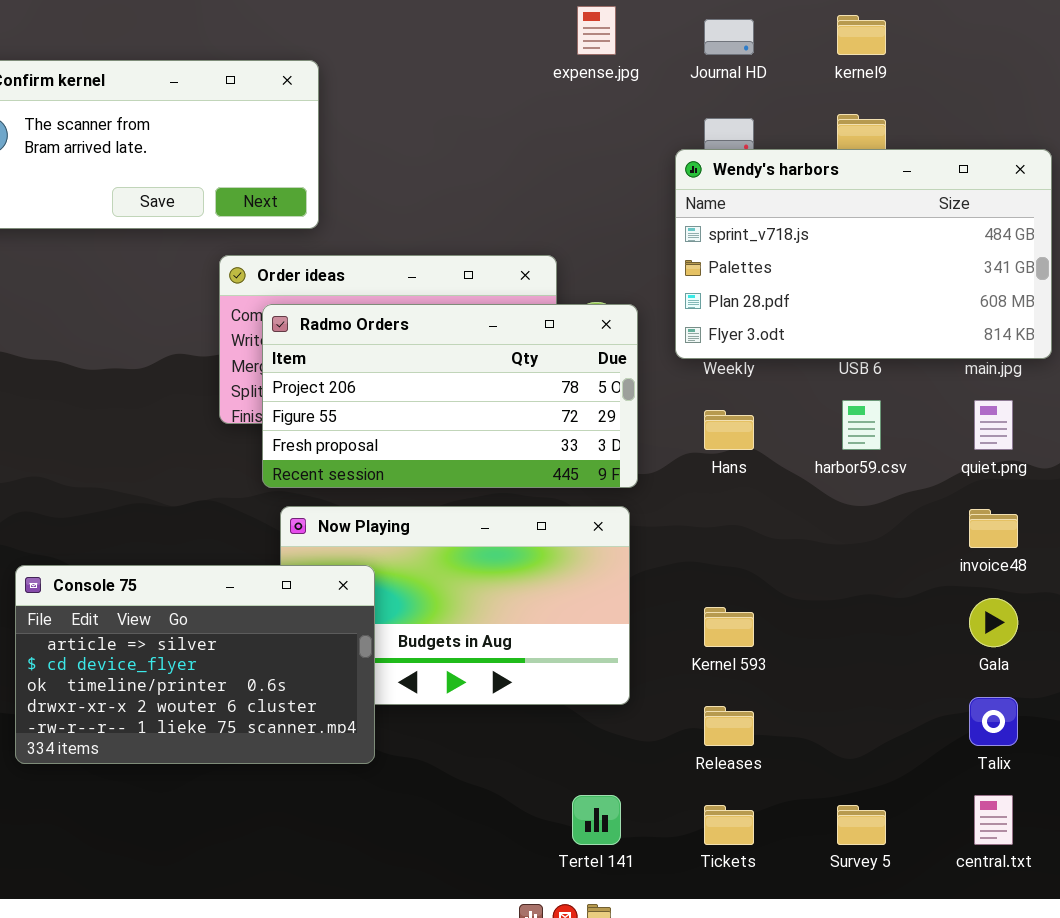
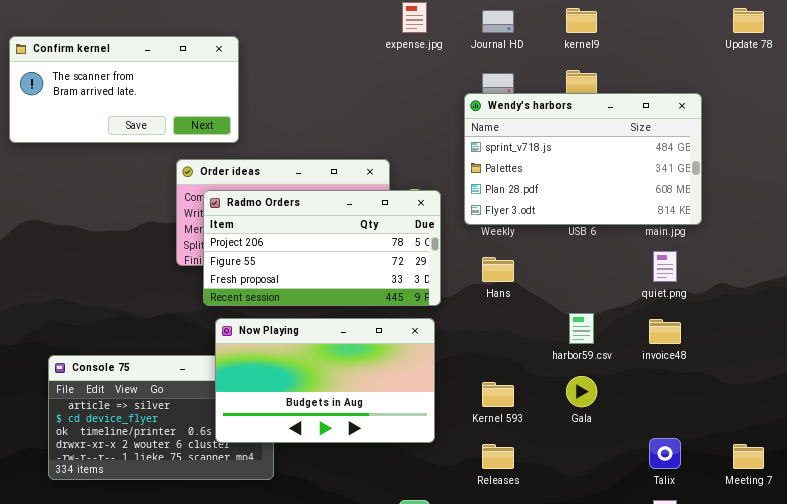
harbor59.csv: [842,400,881,450] -> [569,313,594,344], moved
Now Playing: [280,506,630,705] -> [215,318,435,443], raised
Gala: [969,598,1018,647] -> [566,376,597,407], moved

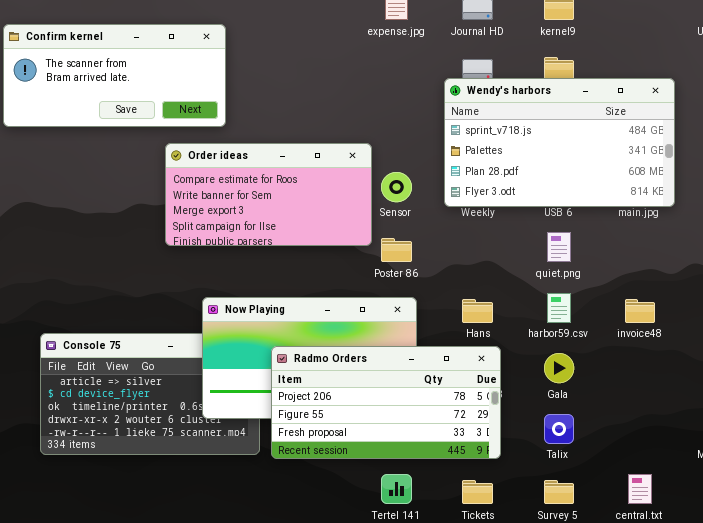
Radmo Orders: [203,190,441,306] -> [271,346,501,459], moved
quiet.png: [653,251,677,282] -> [547,232,571,262], moved
Hans: [482,257,514,282] -> [462,299,493,323], moved
Talix: [649,438,681,469] -> [544,414,574,444], moved

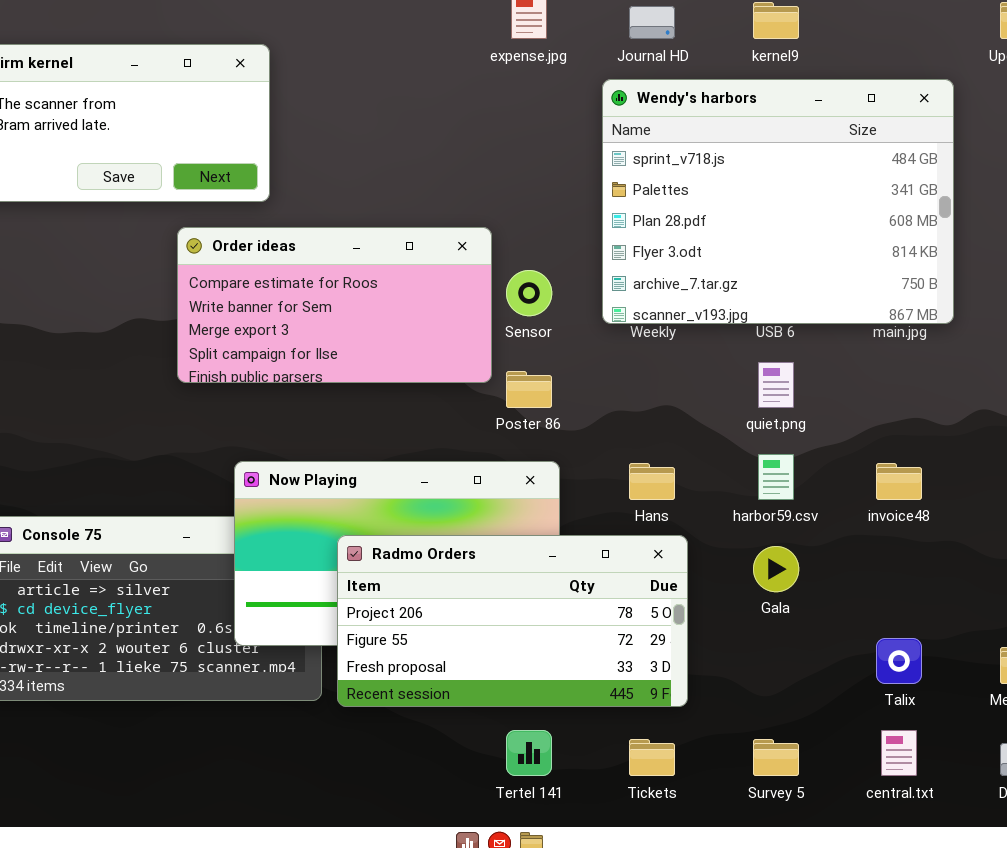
Wendy's harbors: [444,78,675,207] -> [602,79,954,324], resized
Talix: [544,414,574,444] -> [876,638,922,684], moved

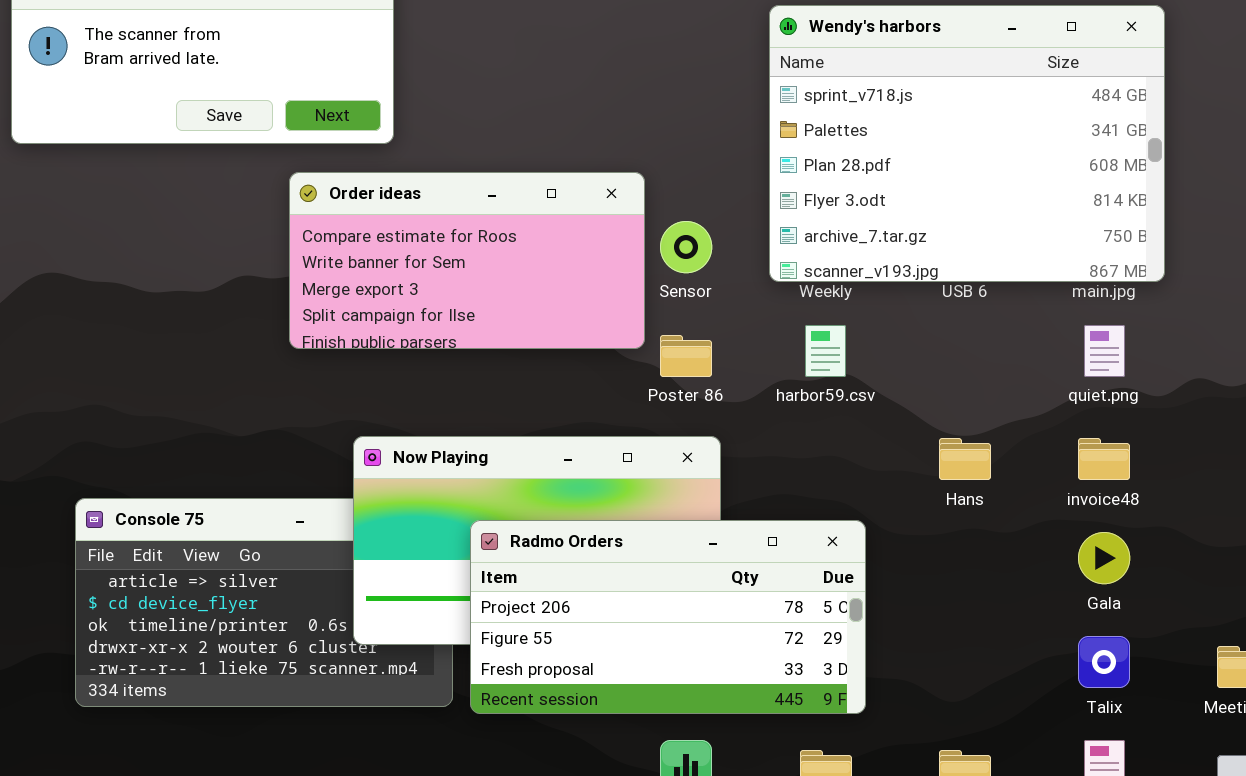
quiet.png: [758,362,794,408] -> [1084,325,1125,377], moved
harbor59.csv: [758,454,794,500] -> [805,325,846,377], moved
Hans: [629,463,675,500] -> [939,438,991,480], moved
Gala: [753,546,799,592] -> [1078,532,1130,584], moved

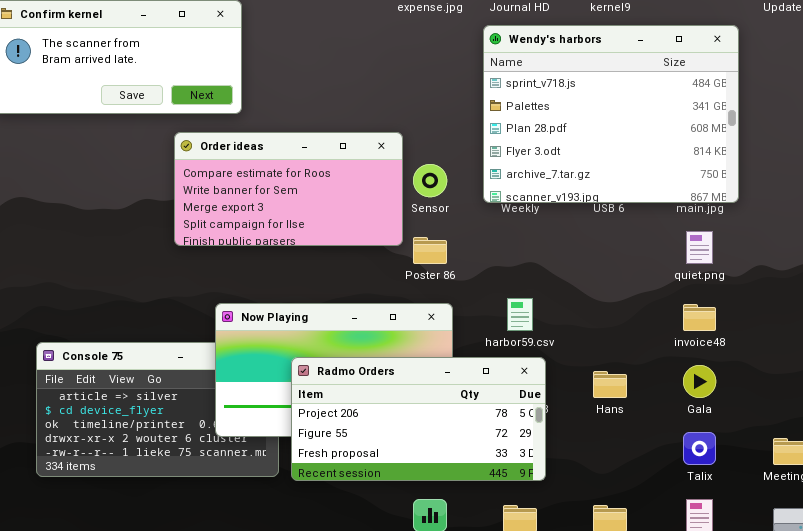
harbor59.csv: [805,325,846,377] -> [507,298,533,331], moved
Hans: [939,438,991,480] -> [593,371,627,398], moved

